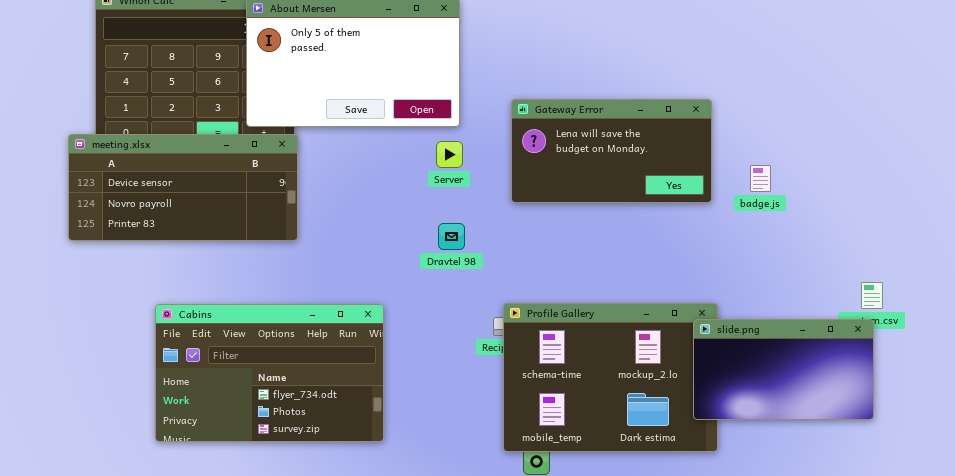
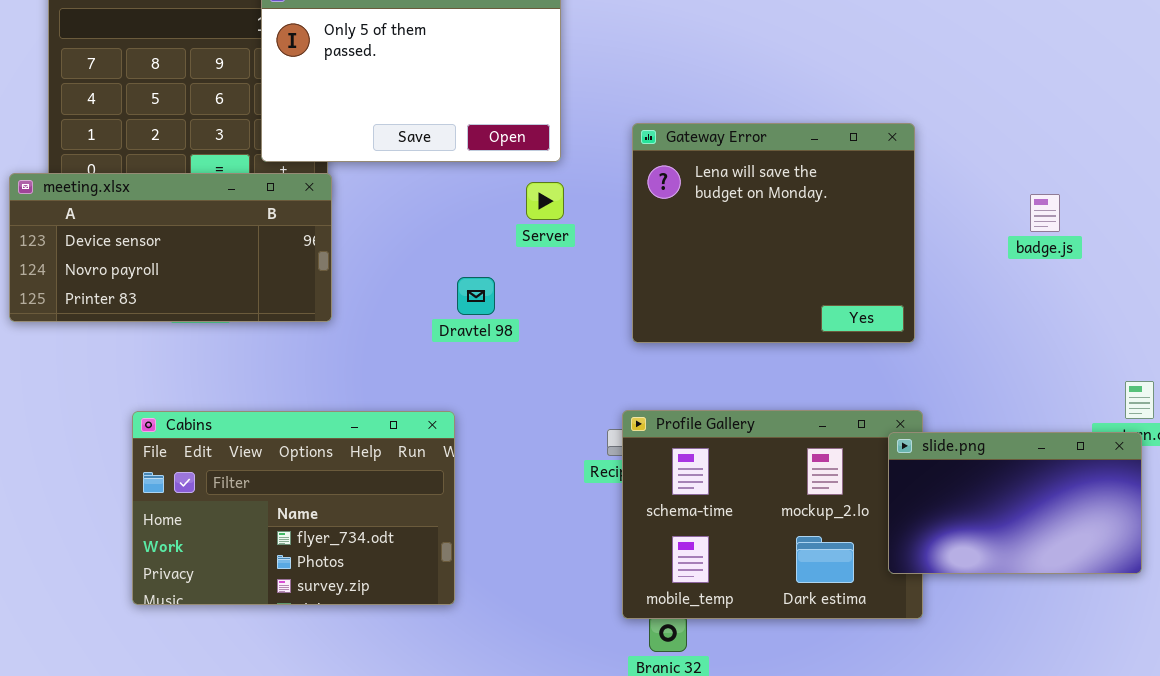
Gateway Error: [511,99,712,203] -> [632,123,915,343], resized
badge.js: [750,165,771,192] -> [1030,194,1060,232], moved
Dravtel 98: [438,223,465,250] -> [457,277,495,315], moved

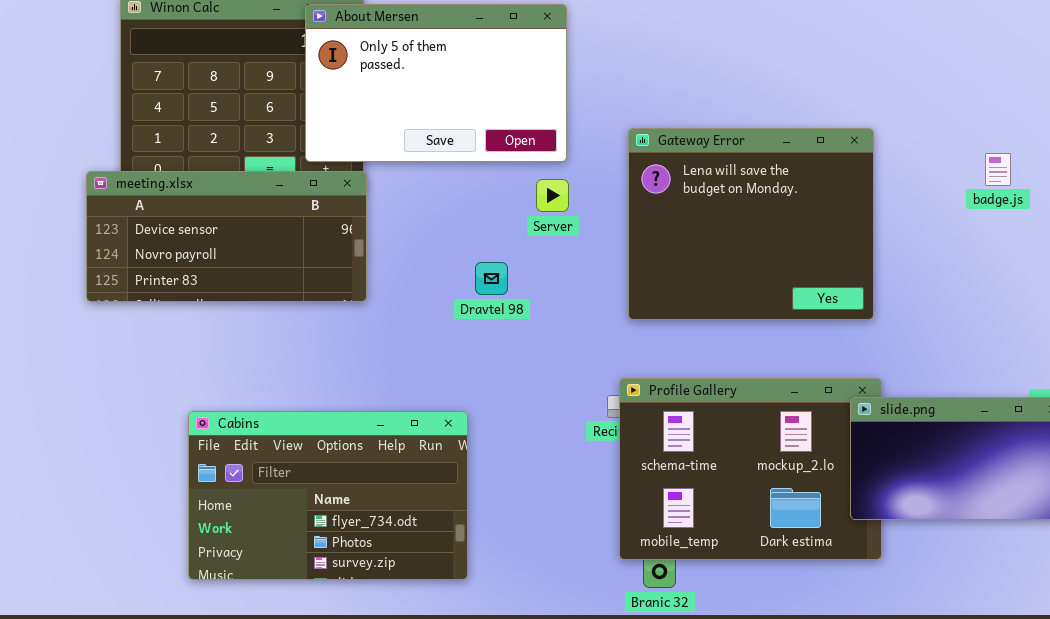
badge.js: [1030,194,1060,232] -> [985,153,1011,186], moved
Cabins: [132,411,455,605] -> [188,411,468,580], moved

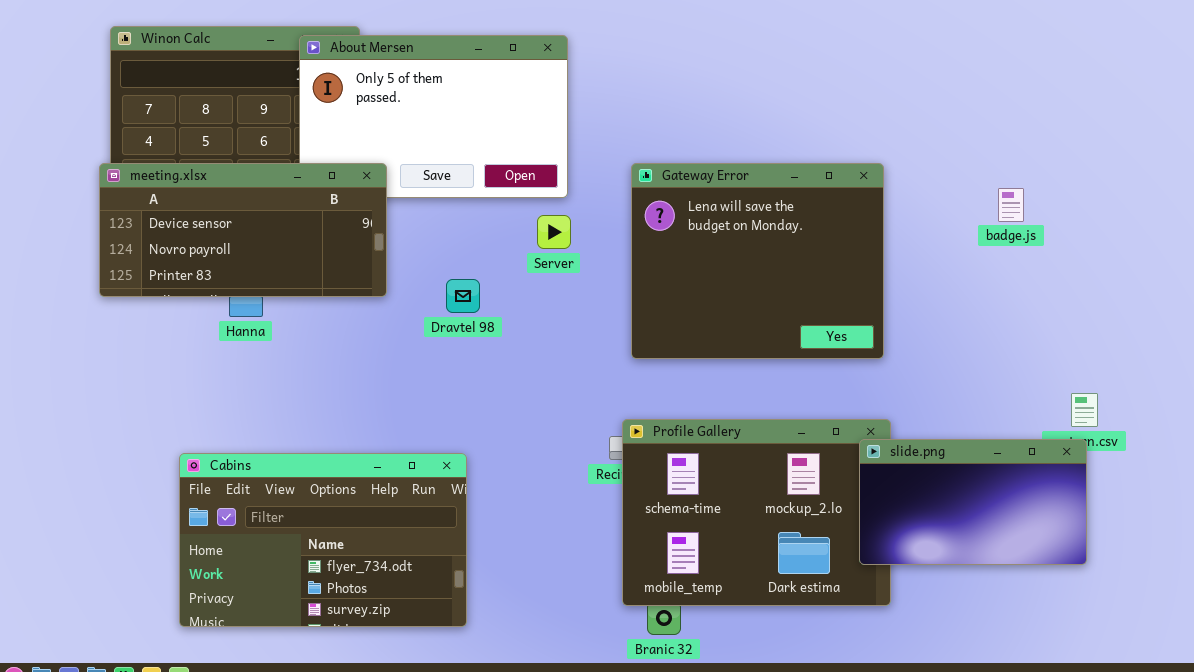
meeting.xlsx: [86,171,367,302] -> [99,163,387,297], moved
Dravtel 98: [475,262,508,295] -> [446,279,480,313], moved

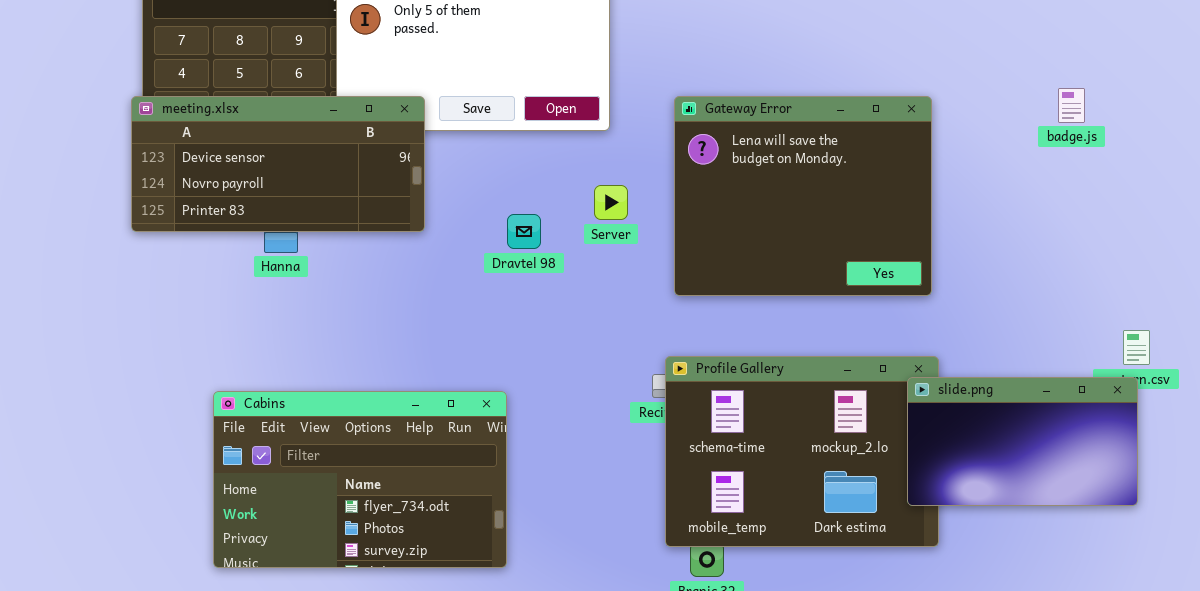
badge.js: [998,188,1024,222] -> [1058,88,1085,123], moved
Server: [537,215,571,249] -> [594,185,628,220], moved
Dravtel 98: [446,279,480,313] -> [507,214,541,249], moved

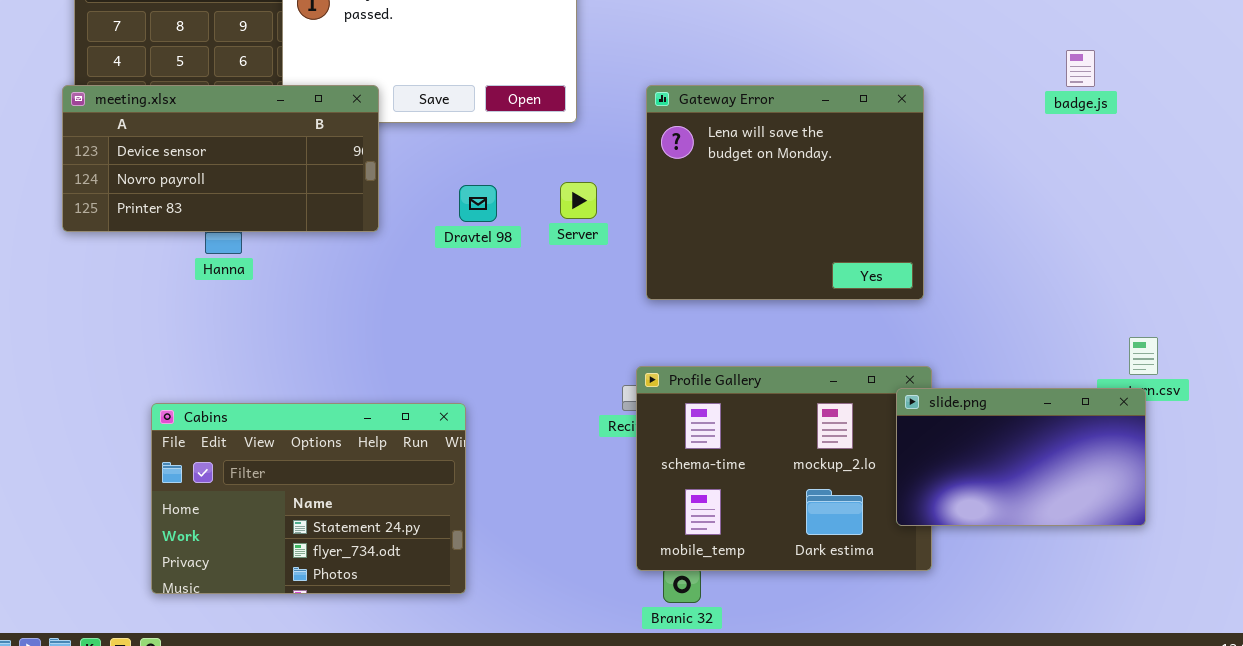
badge.js: [1058,88,1085,123] -> [1066,50,1095,87], moved
Dravtel 98: [507,214,541,249] -> [459,185,497,222], moved
Cabins: [213,391,507,568] -> [151,403,466,594], scrolled up 1 row

